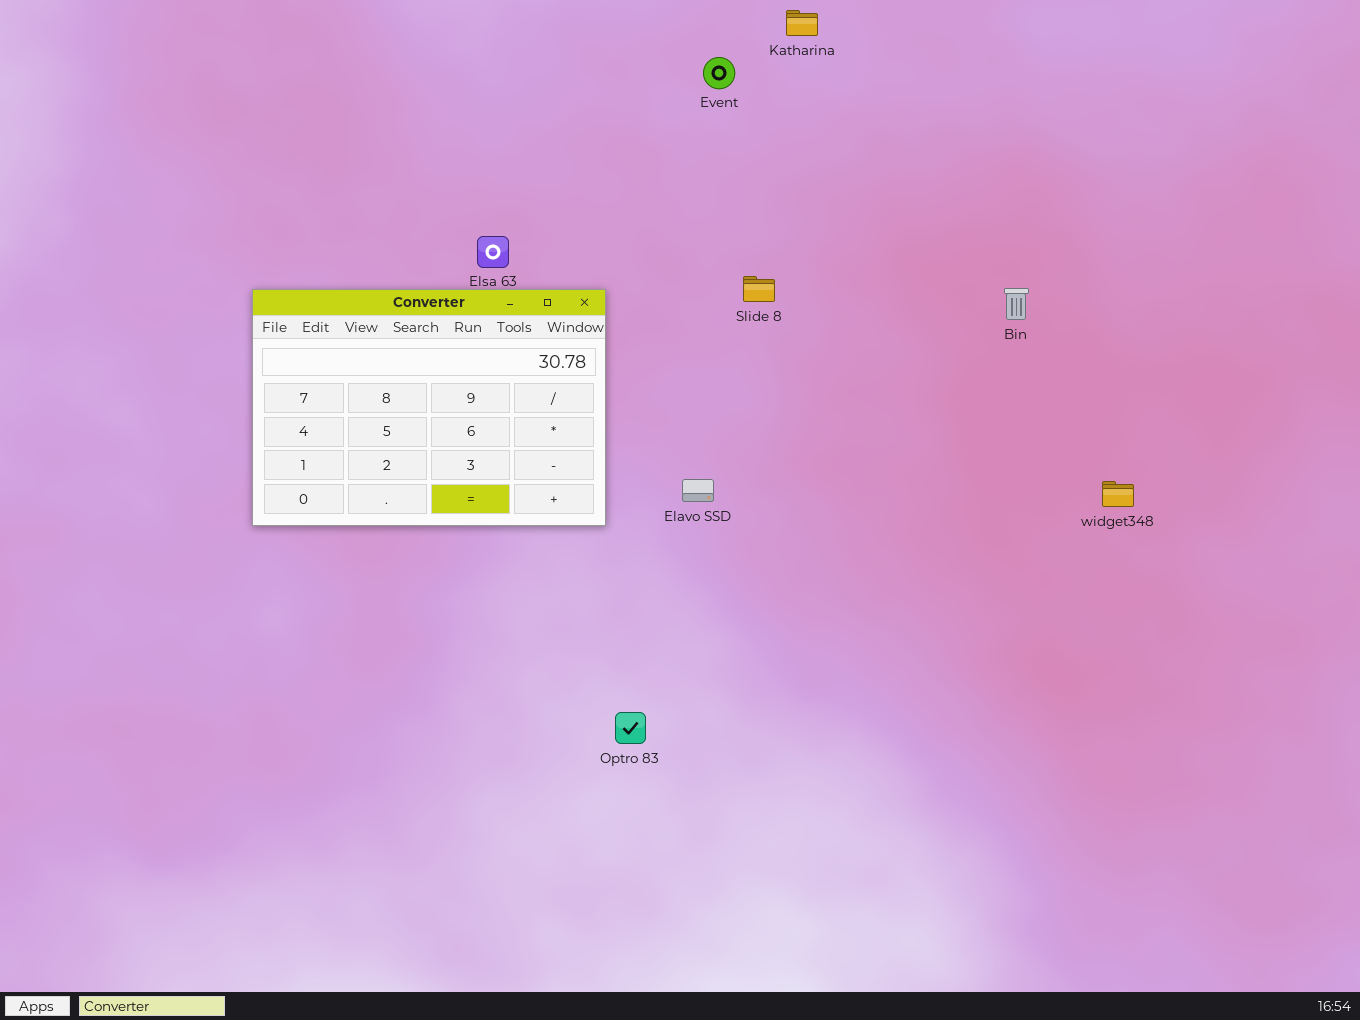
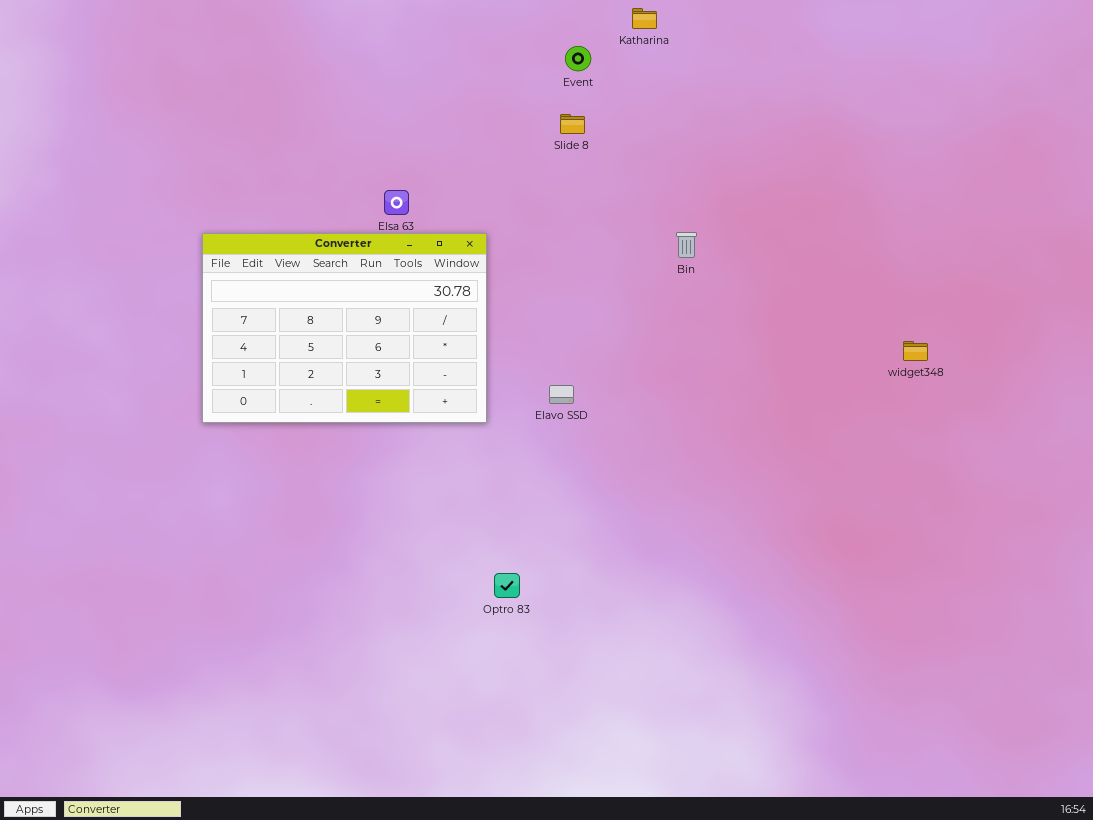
Slide 8: [743,276,775,302] -> [560,114,585,134], moved
Bin: [1004,288,1029,320] -> [676,232,697,258], moved
widget348: [1102,481,1134,507] -> [903,341,928,361], moved

